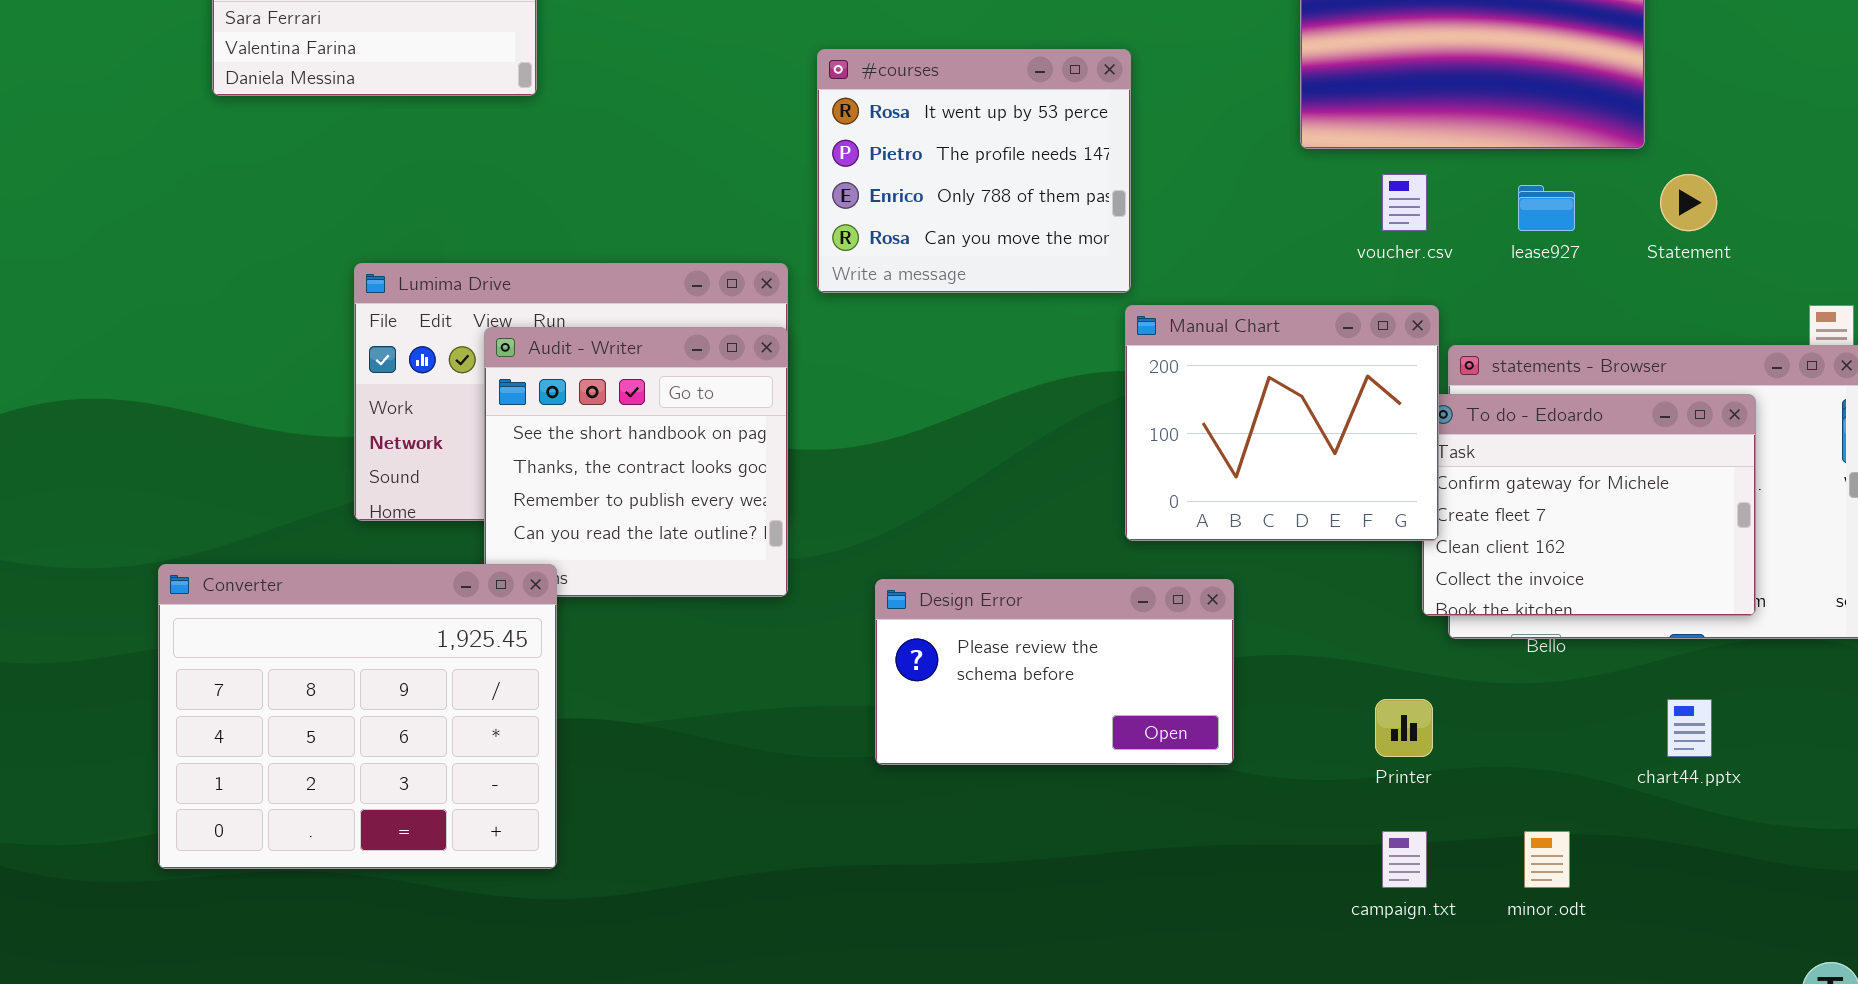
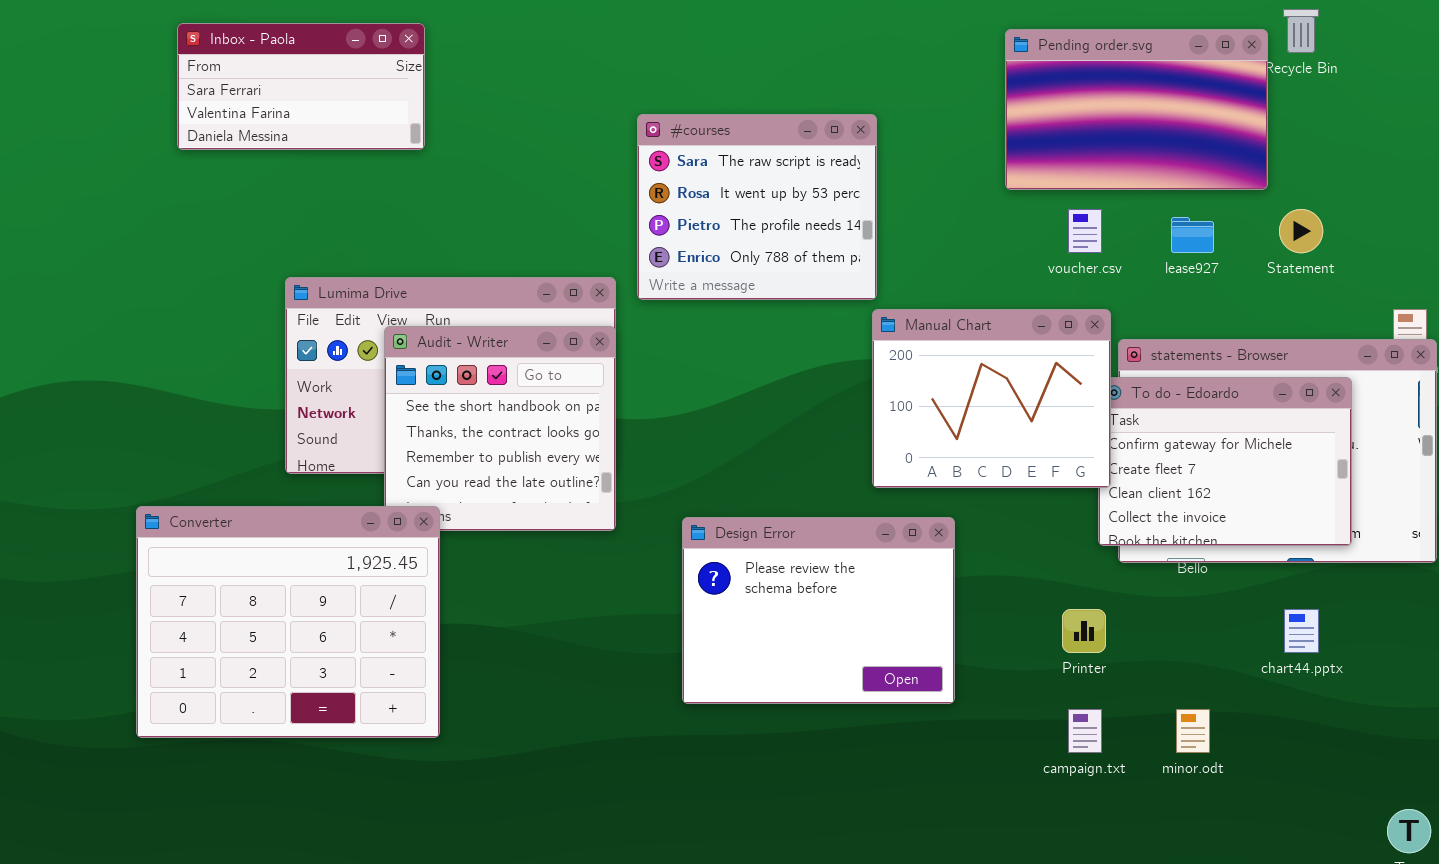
#courses: [817,49,1131,293] -> [637,114,877,300], scrolled up 1 row
Design Error: [875,579,1234,765] -> [682,517,955,704], resized

